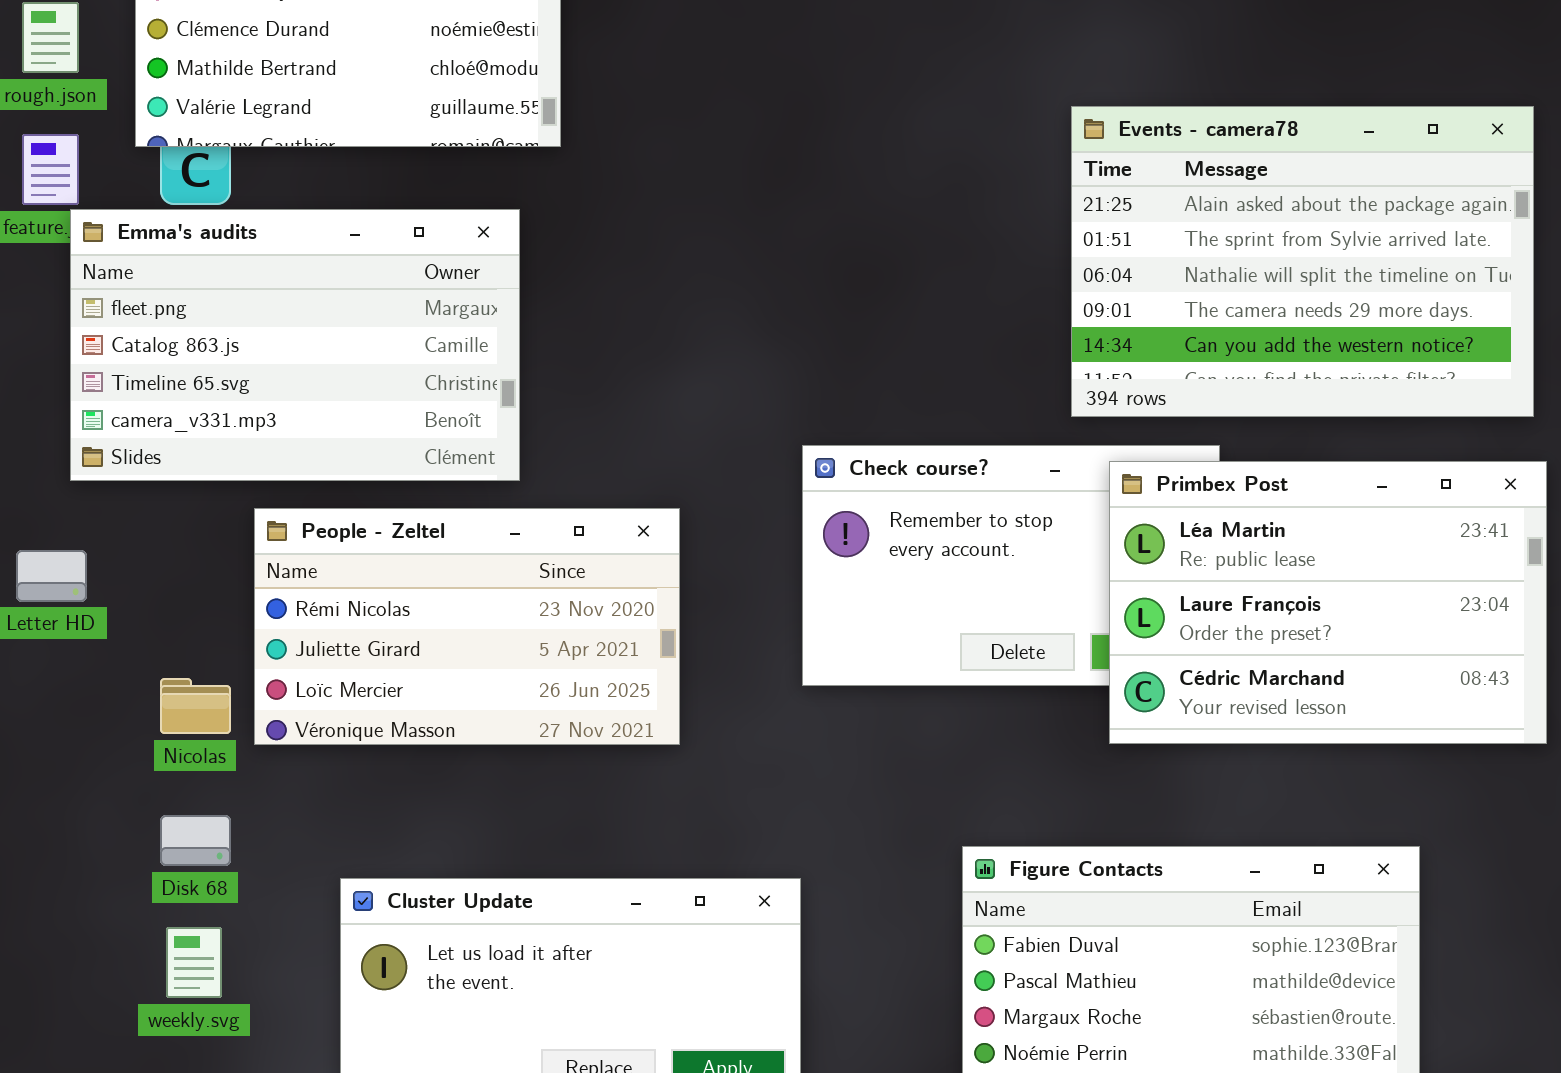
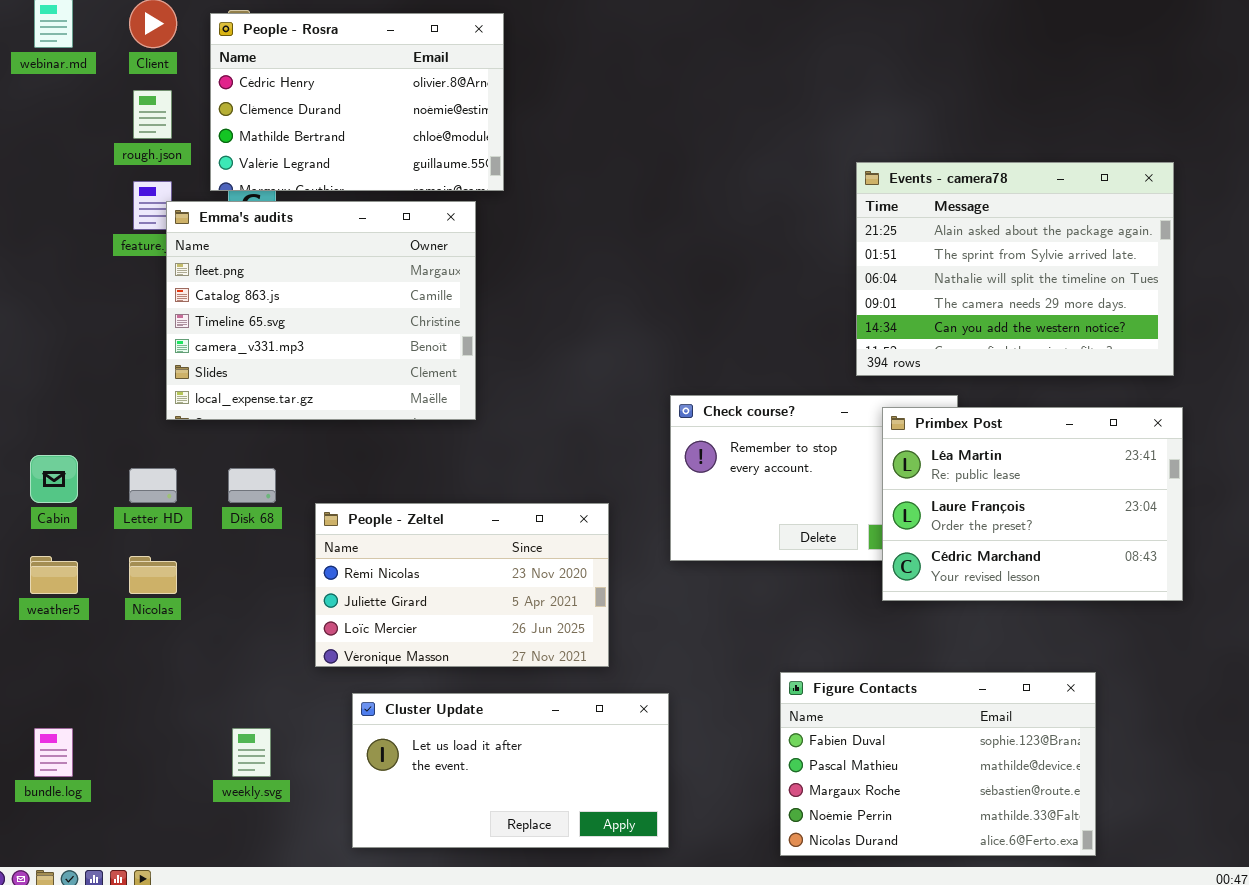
Emma's audits: [70,209,520,481] -> [166,201,476,420], resized
People - Zeltel: [254,508,680,745] -> [315,503,609,667], moved
Nicolas: [160,678,231,734] -> [129,556,177,594], moved
Disk 68: [160,815,231,866] -> [228,468,276,503], moved

